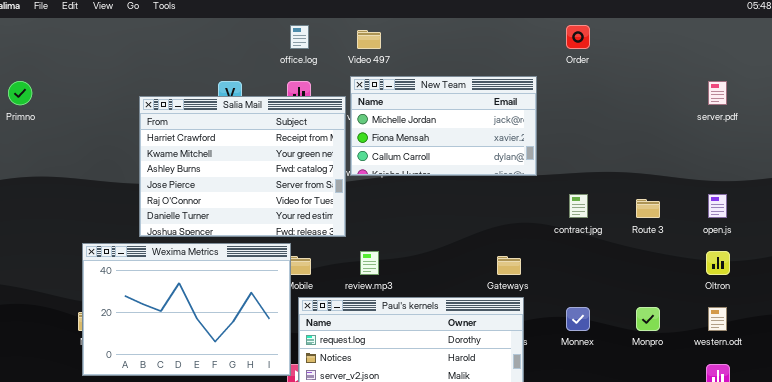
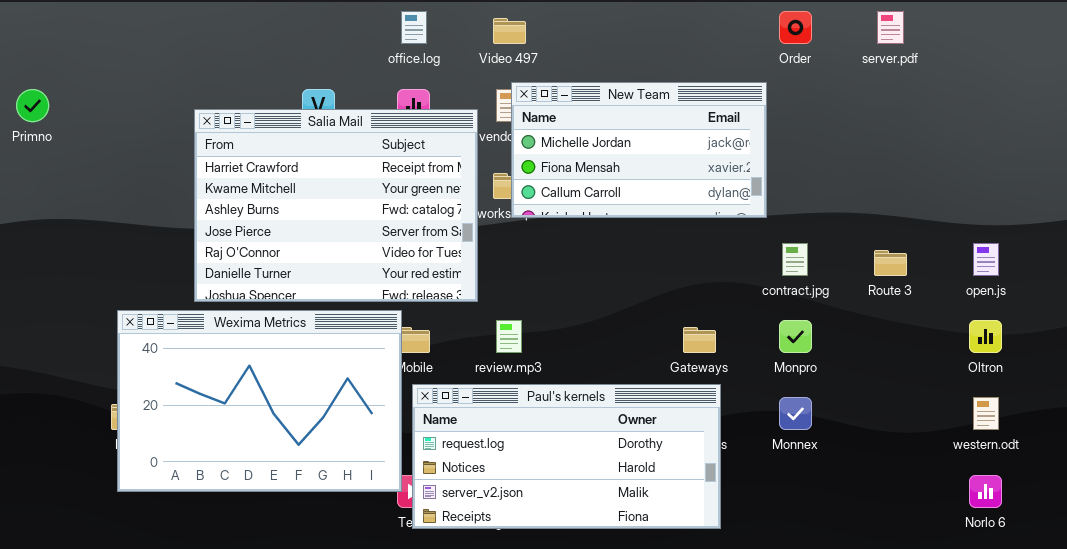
New Team: [350,76,537,176] -> [511,82,767,218], moved
server.pdf: [708,81,727,105] -> [877,11,904,44], moved
Monpro: [636,307,660,331] -> [779,320,812,353], moved

